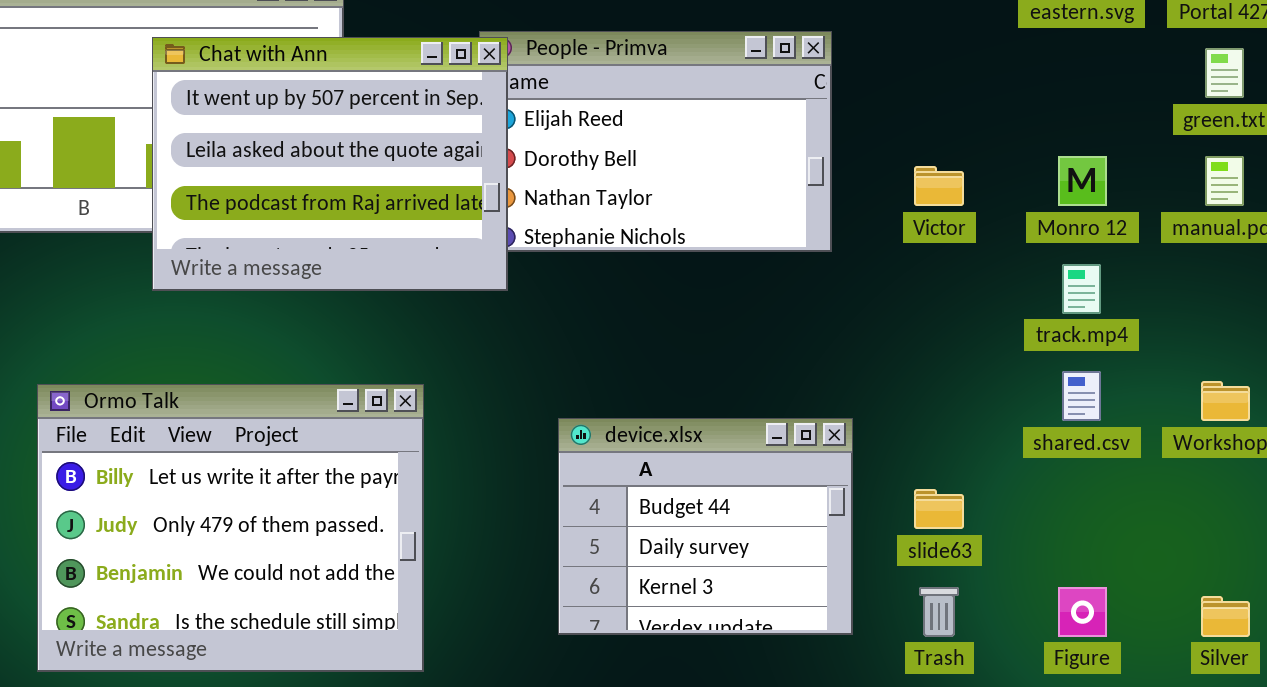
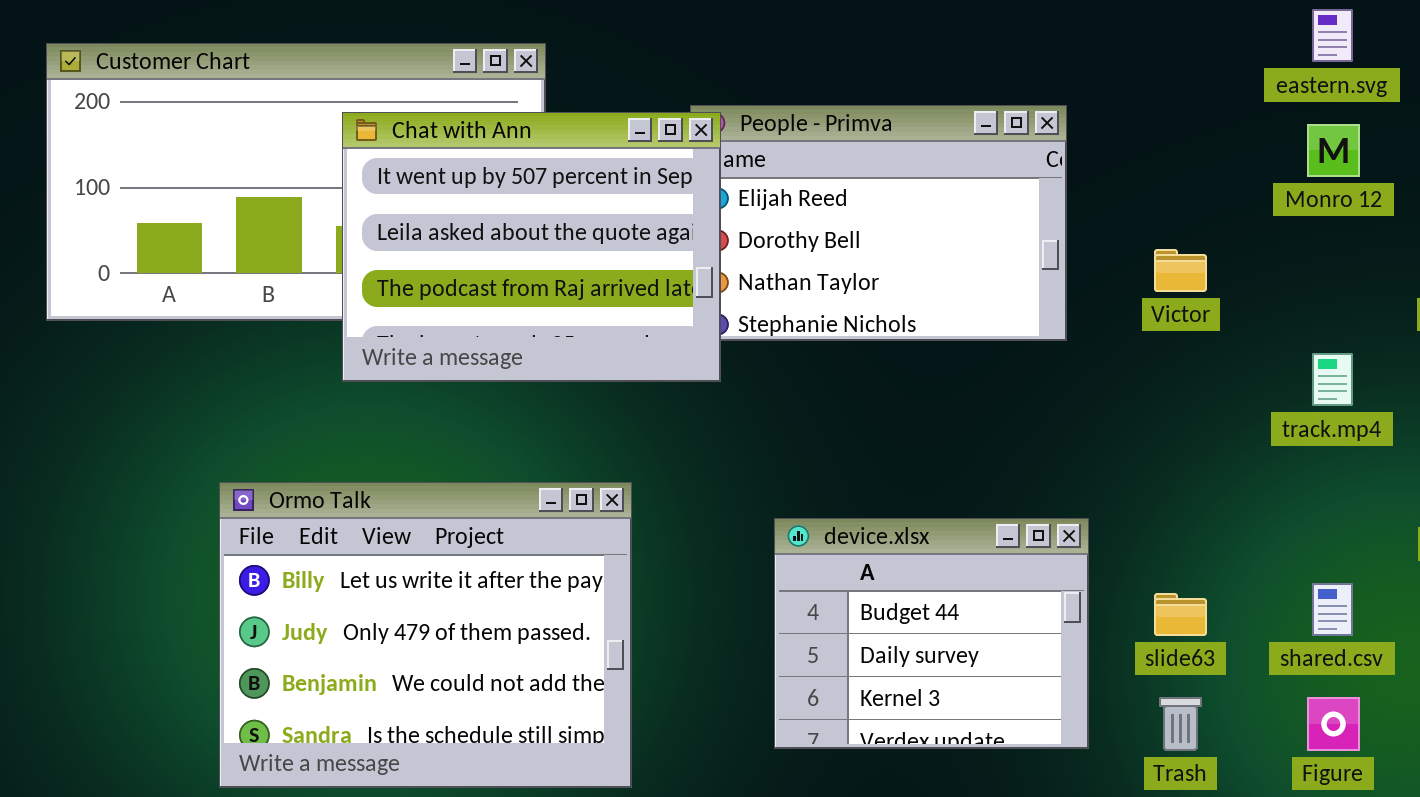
Monro 12: [1058,156,1107,206] -> [1307,124,1360,177], moved
shared.csv: [1062,371,1101,421] -> [1312,583,1353,636], moved

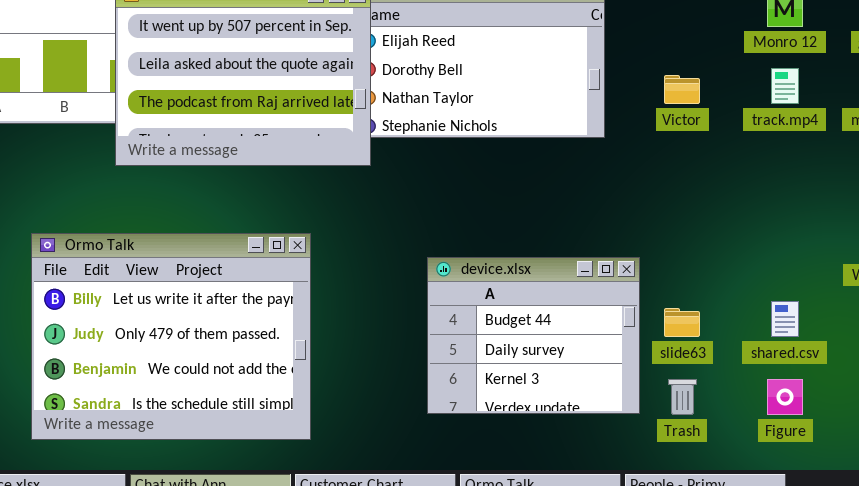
track.mp4: [1312,353,1353,406] -> [771,68,799,104], moved
device.xlsx: [774,518,1089,749] -> [427,257,640,414], moved

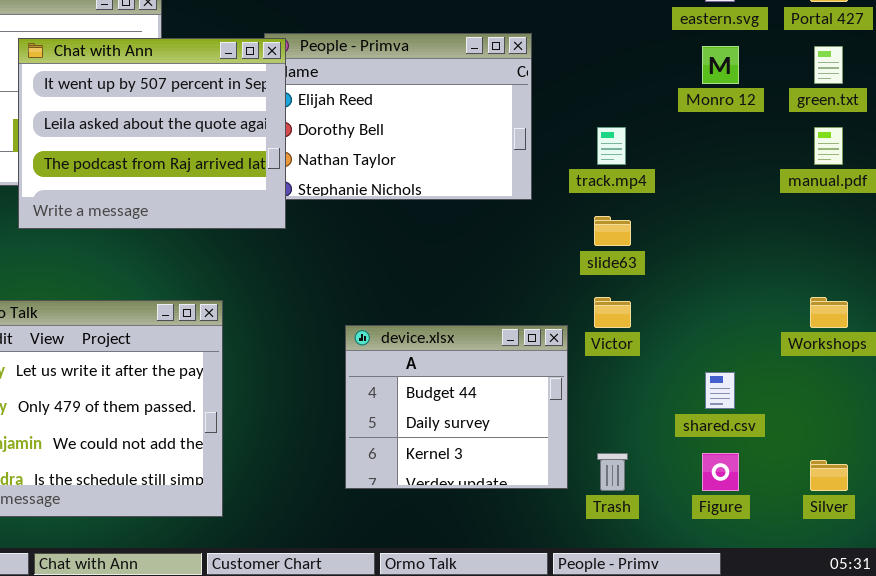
track.mp4: [771,68,799,104] -> [597,127,626,165], moved
Victor: [664,75,700,104] -> [594,297,631,328], moved
slide63: [664,308,700,337] -> [594,216,631,246], moved

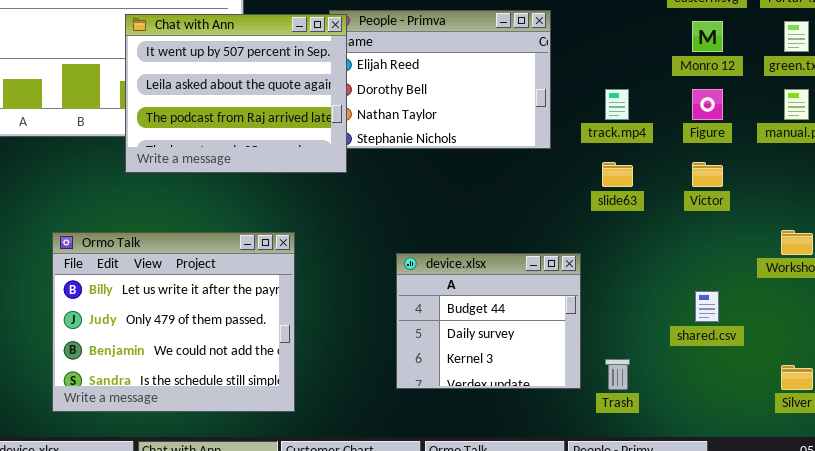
Victor: [594,297,631,328] -> [692,162,723,187], moved
Figure: [702,453,739,491] -> [692,89,723,120], moved

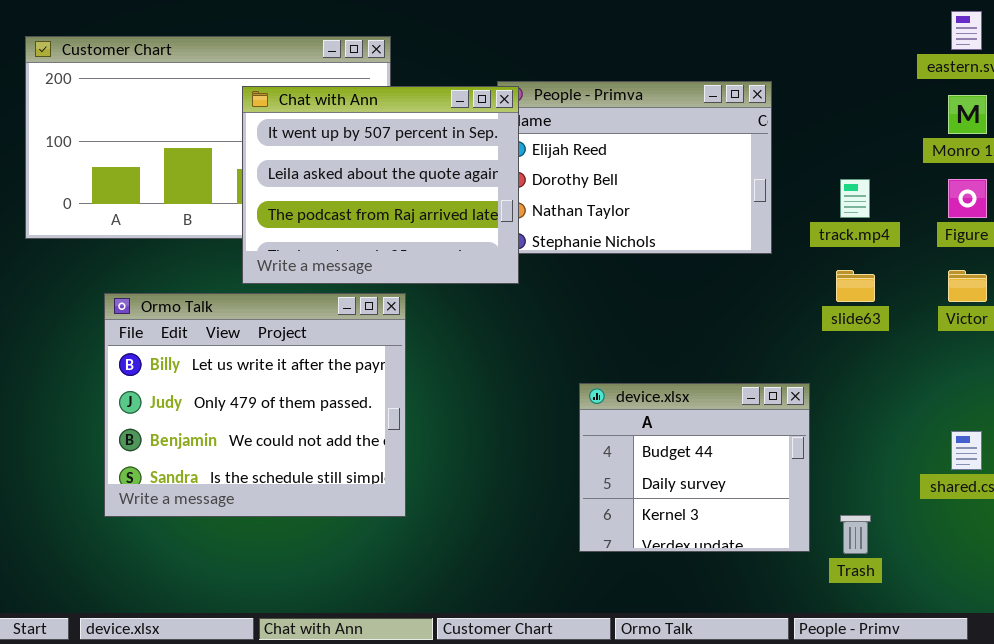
Ormo Talk: [52,232,295,412] -> [104,293,406,517], moved

